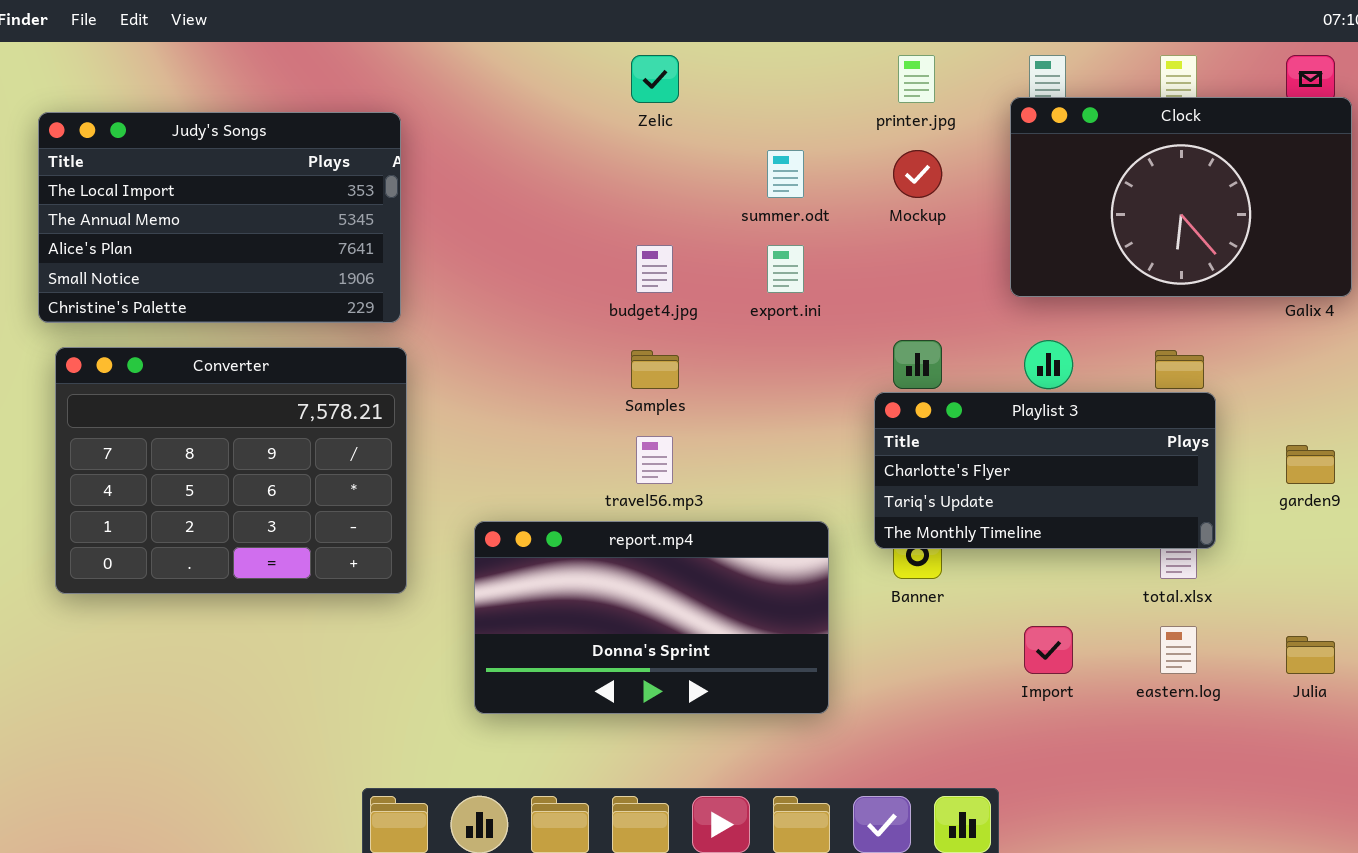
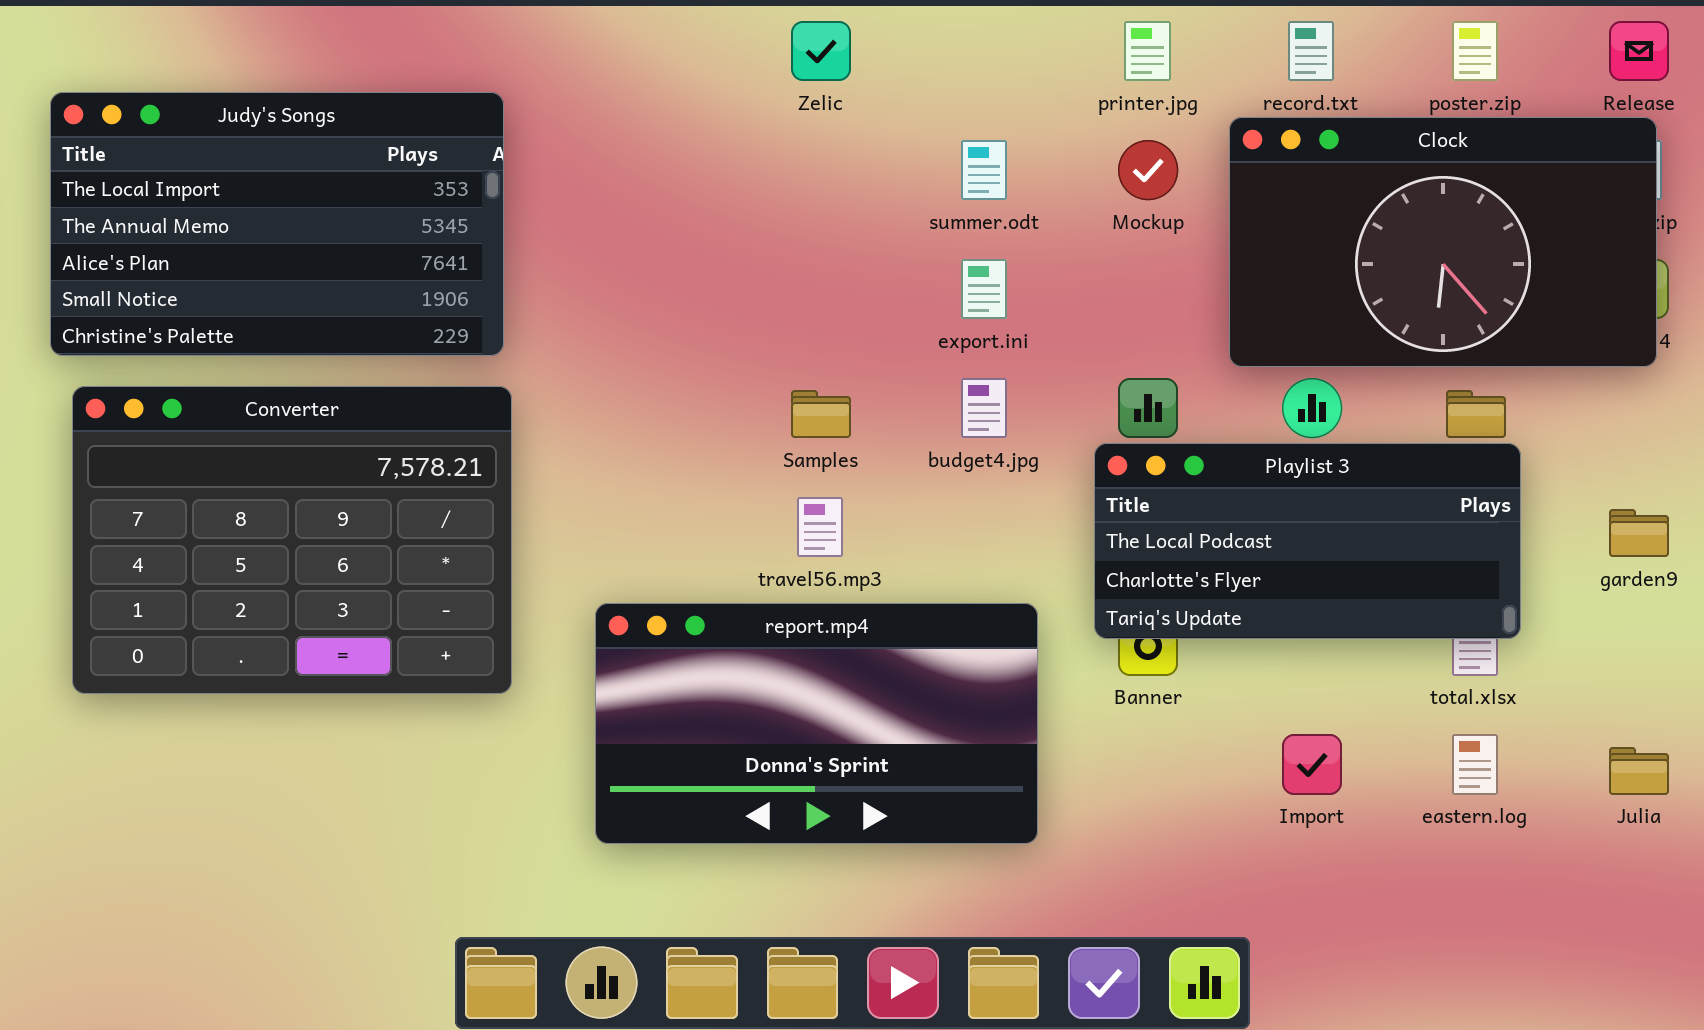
Clock: [1010,97,1352,297] -> [1229,117,1657,367], moved
budget4.jpg: [636,245,673,293] -> [961,378,1007,438], moved
Playlist 3: [874,392,1216,549] -> [1094,443,1521,639], scrolled up 1 row

